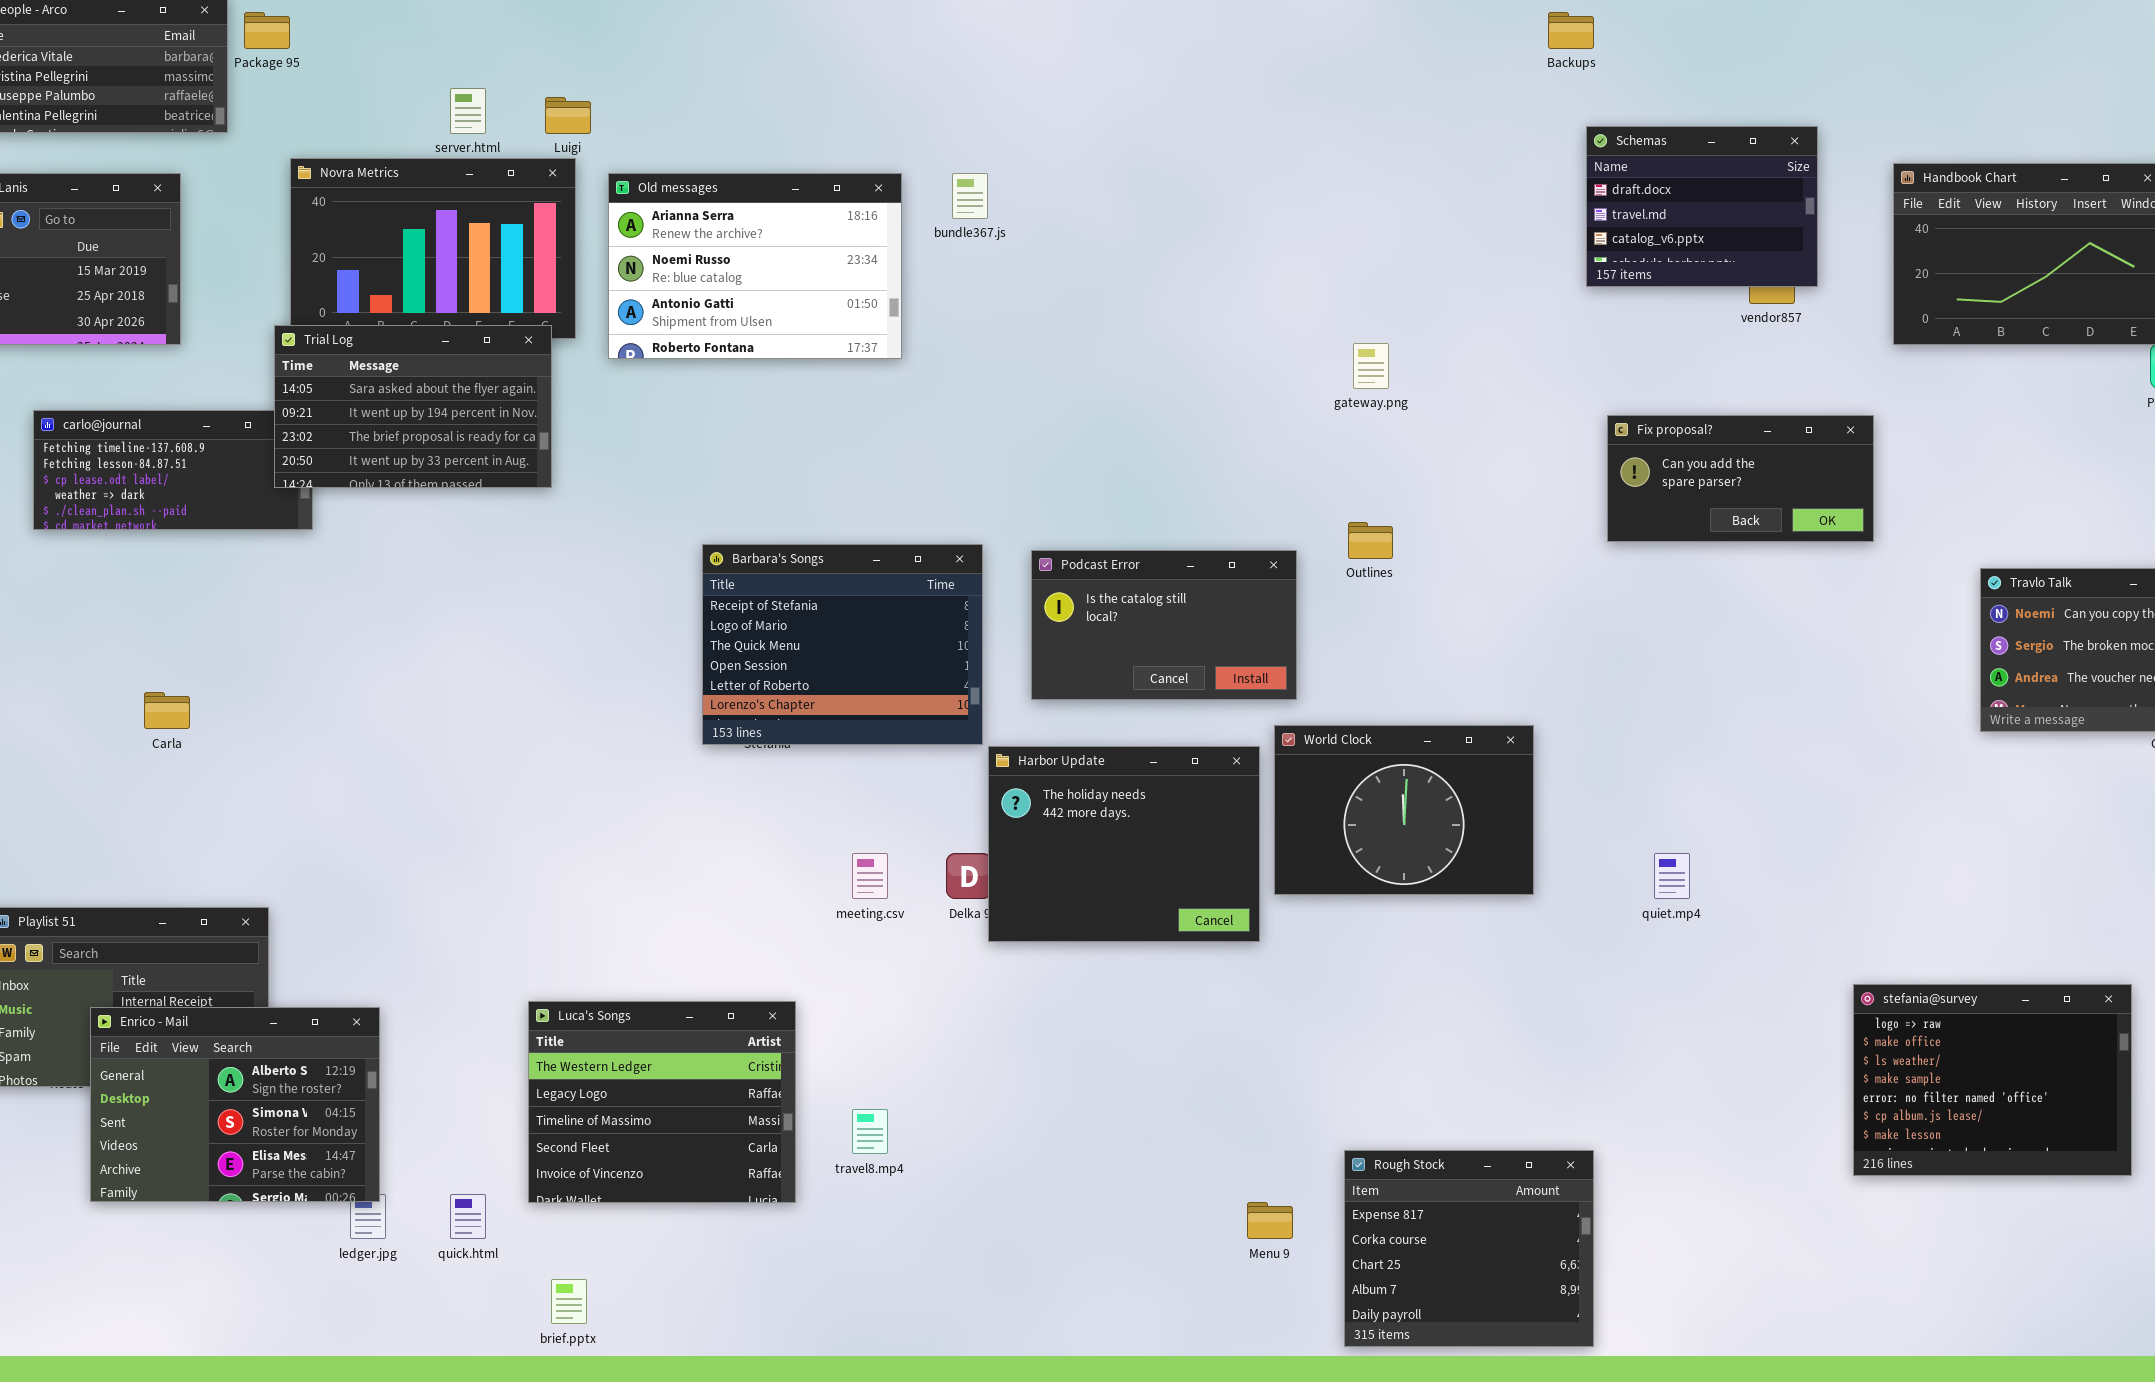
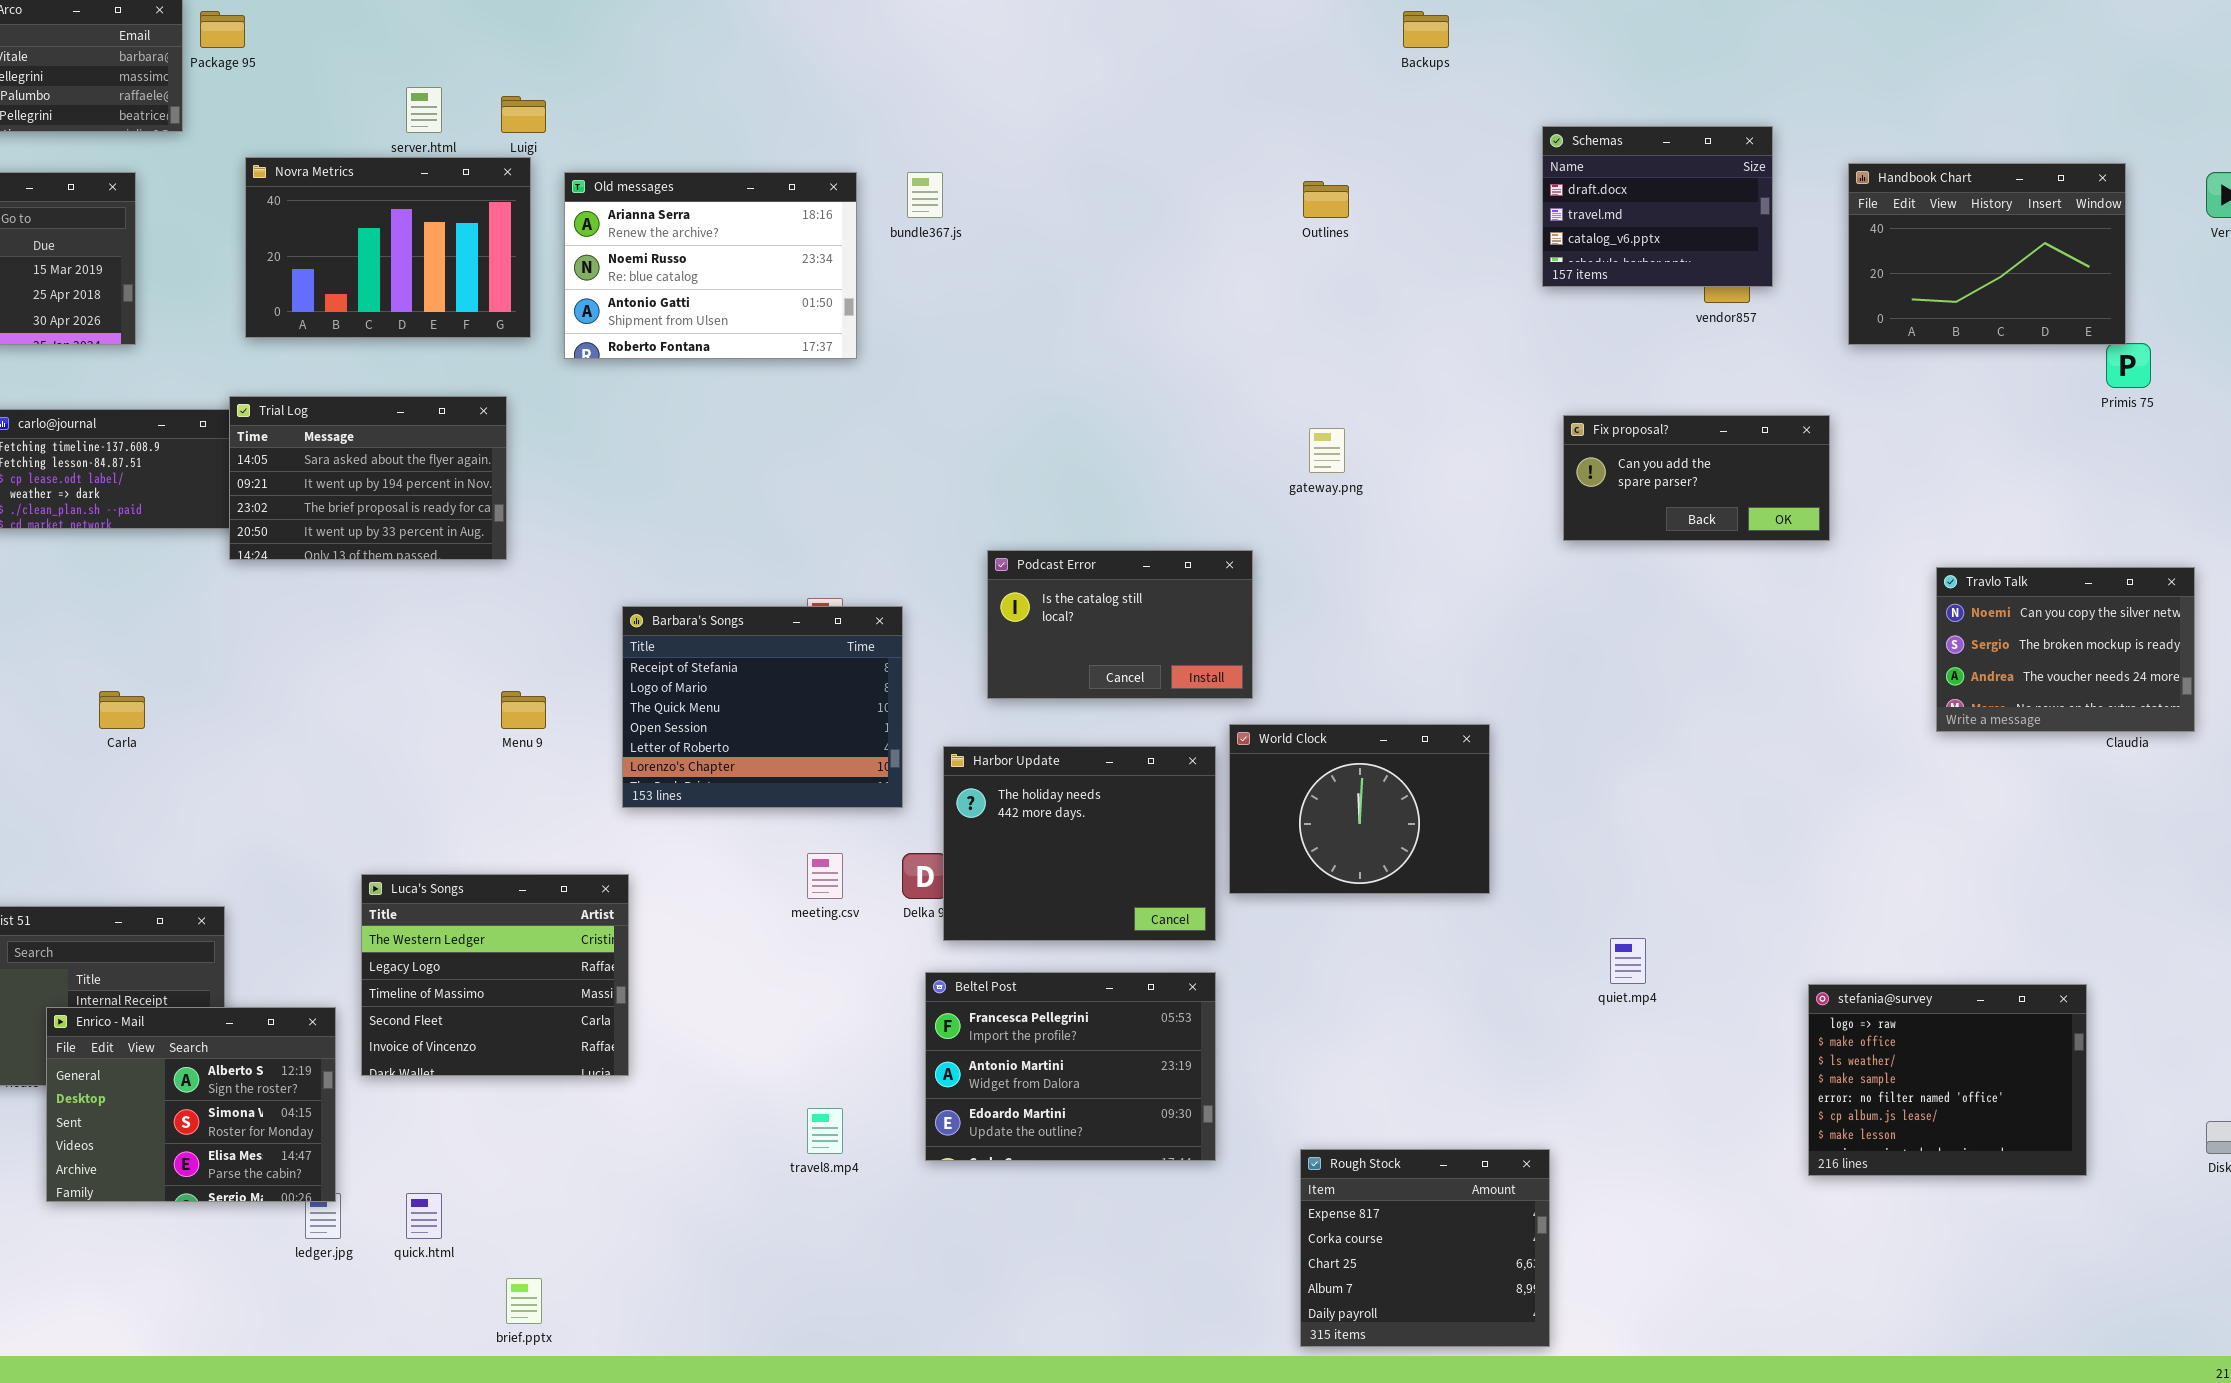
Backups: [1548,12,1594,49] -> [1403,11,1449,48], moved
Trial Log: [274,325,552,488] -> [229,396,507,560], moved
gateway.png: [1353,343,1389,389] -> [1309,428,1345,473], moved
Outlines: [1348,522,1393,559] -> [1303,181,1349,218], moved
Barbara's Songs: [702,544,983,745] -> [622,606,903,808], moved
quiet.mp4: [1654,853,1690,899] -> [1610,938,1646,984], moved
Beltel Post: none -> [925,972,1216,1161], opened
Luca's Songs: [528,1001,796,1203] -> [361,874,629,1076], moved
Menu 9: [1247,1202,1293,1239] -> [501,691,546,729], moved

